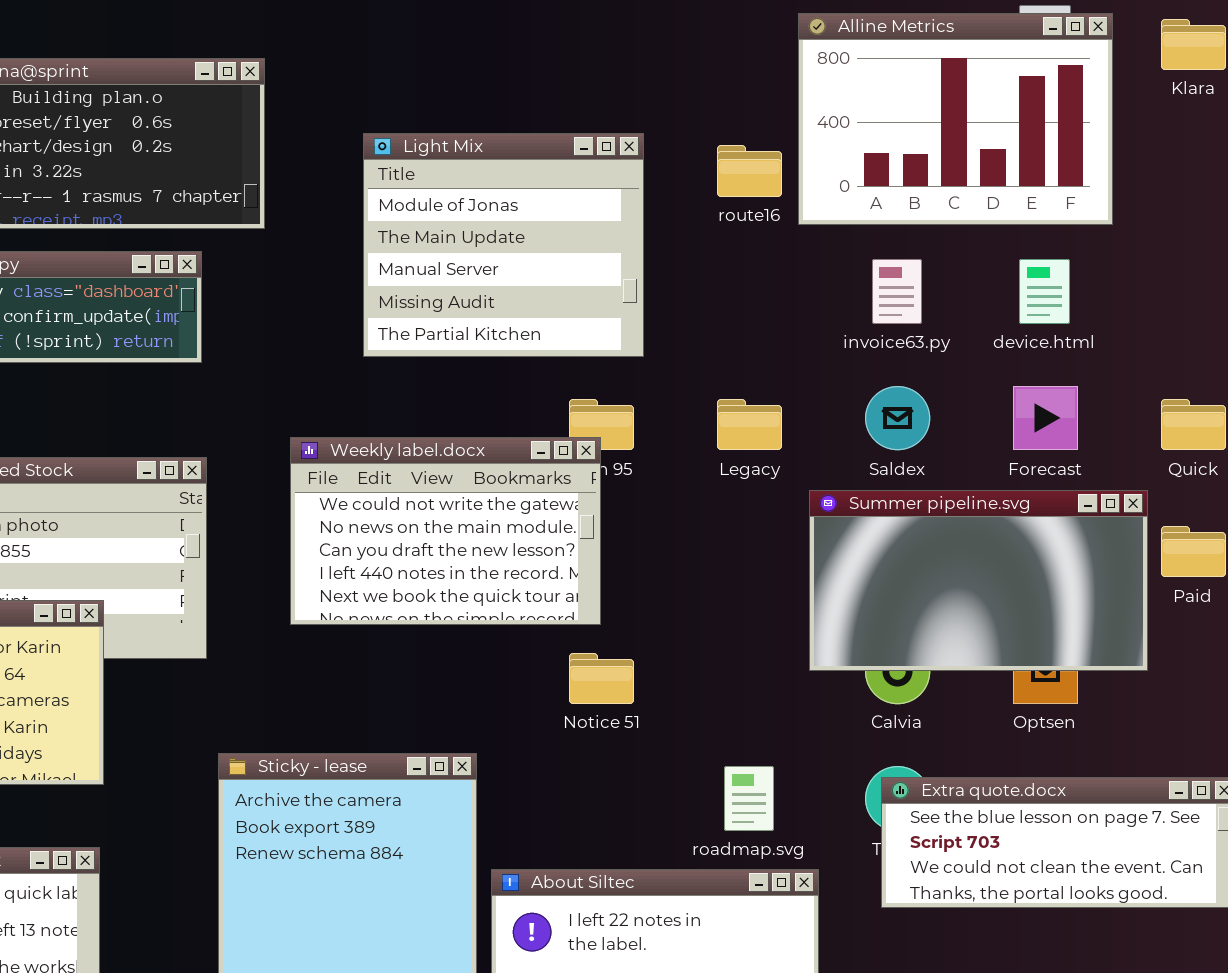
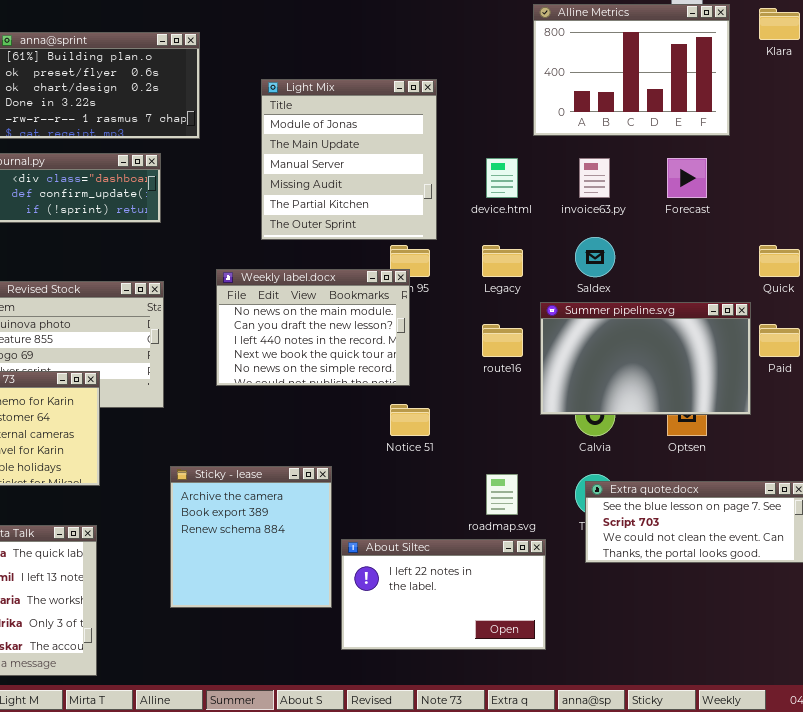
Light Mix: [363,133,644,357] -> [261,79,437,240], resized
route16: [717,145,782,197] -> [482,324,523,357], moved
device.html: [1019,259,1070,324] -> [486,158,518,198], moved
Forecast: [1013,386,1078,450] -> [667,158,707,198], moved
Weekly label.docx: [290,437,601,625] -> [216,269,410,386], scrolled down 1 row

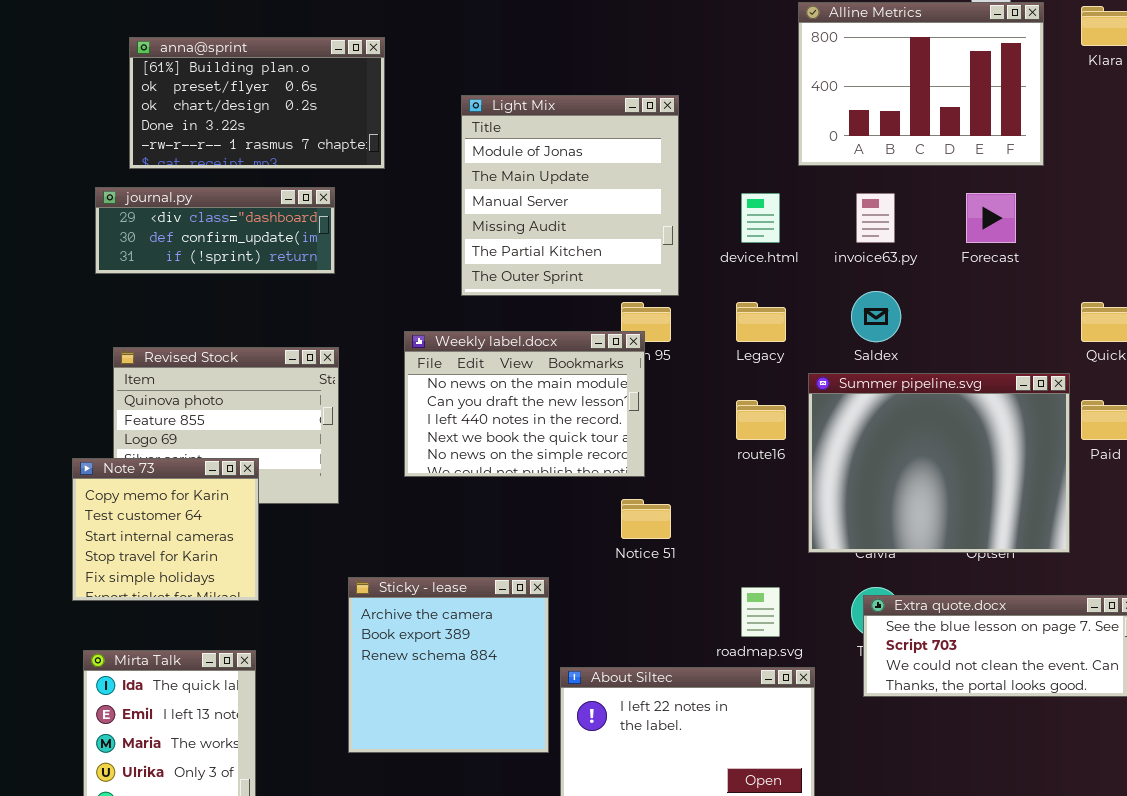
Summer pipeline.svg: [540,302,751,415] -> [808,373,1070,553], resized

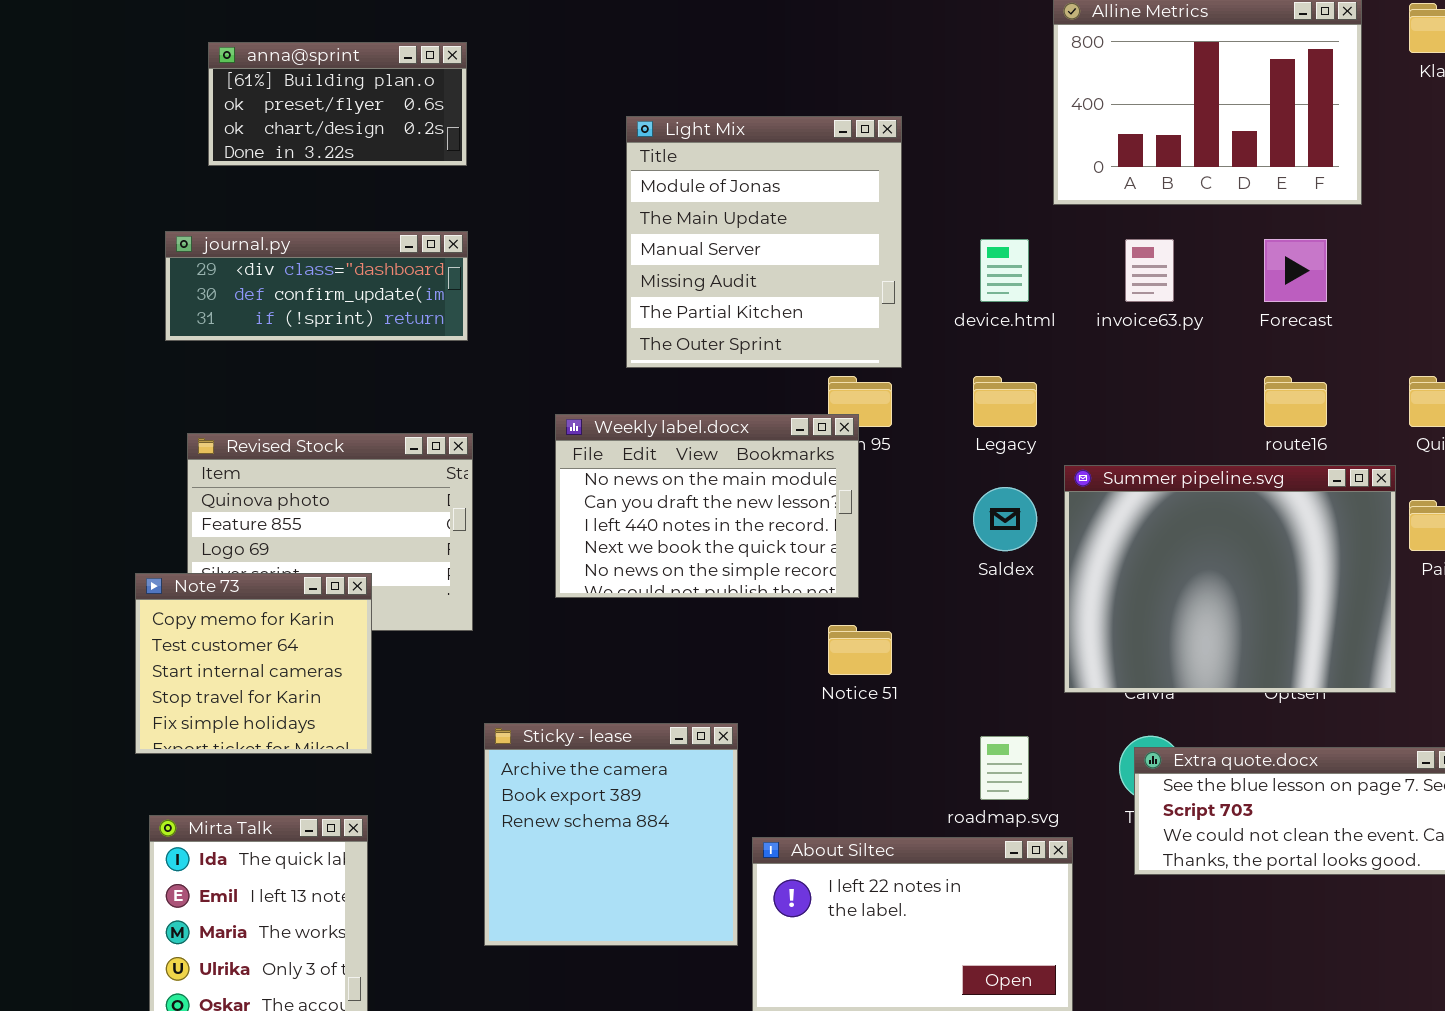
anna@sprint: [129,37,385,169] -> [208,42,467,166], resized
Saldex: [851,291,901,342] -> [973,487,1037,551], moved
route16: [736,400,786,440] -> [1264,376,1327,427], moved

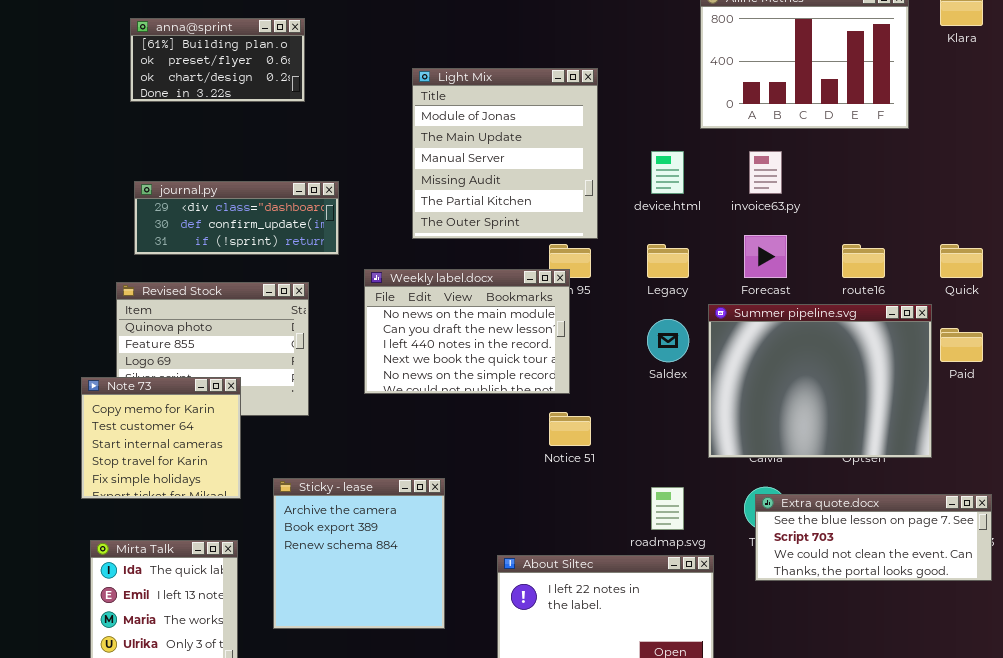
journal.py: [165,231,468,341] -> [134,181,339,255], moved
Forecast: [1264,239,1327,302] -> [744,235,787,278], moved
Sticky - lease: [484,723,738,946] -> [273,478,445,629], moved

